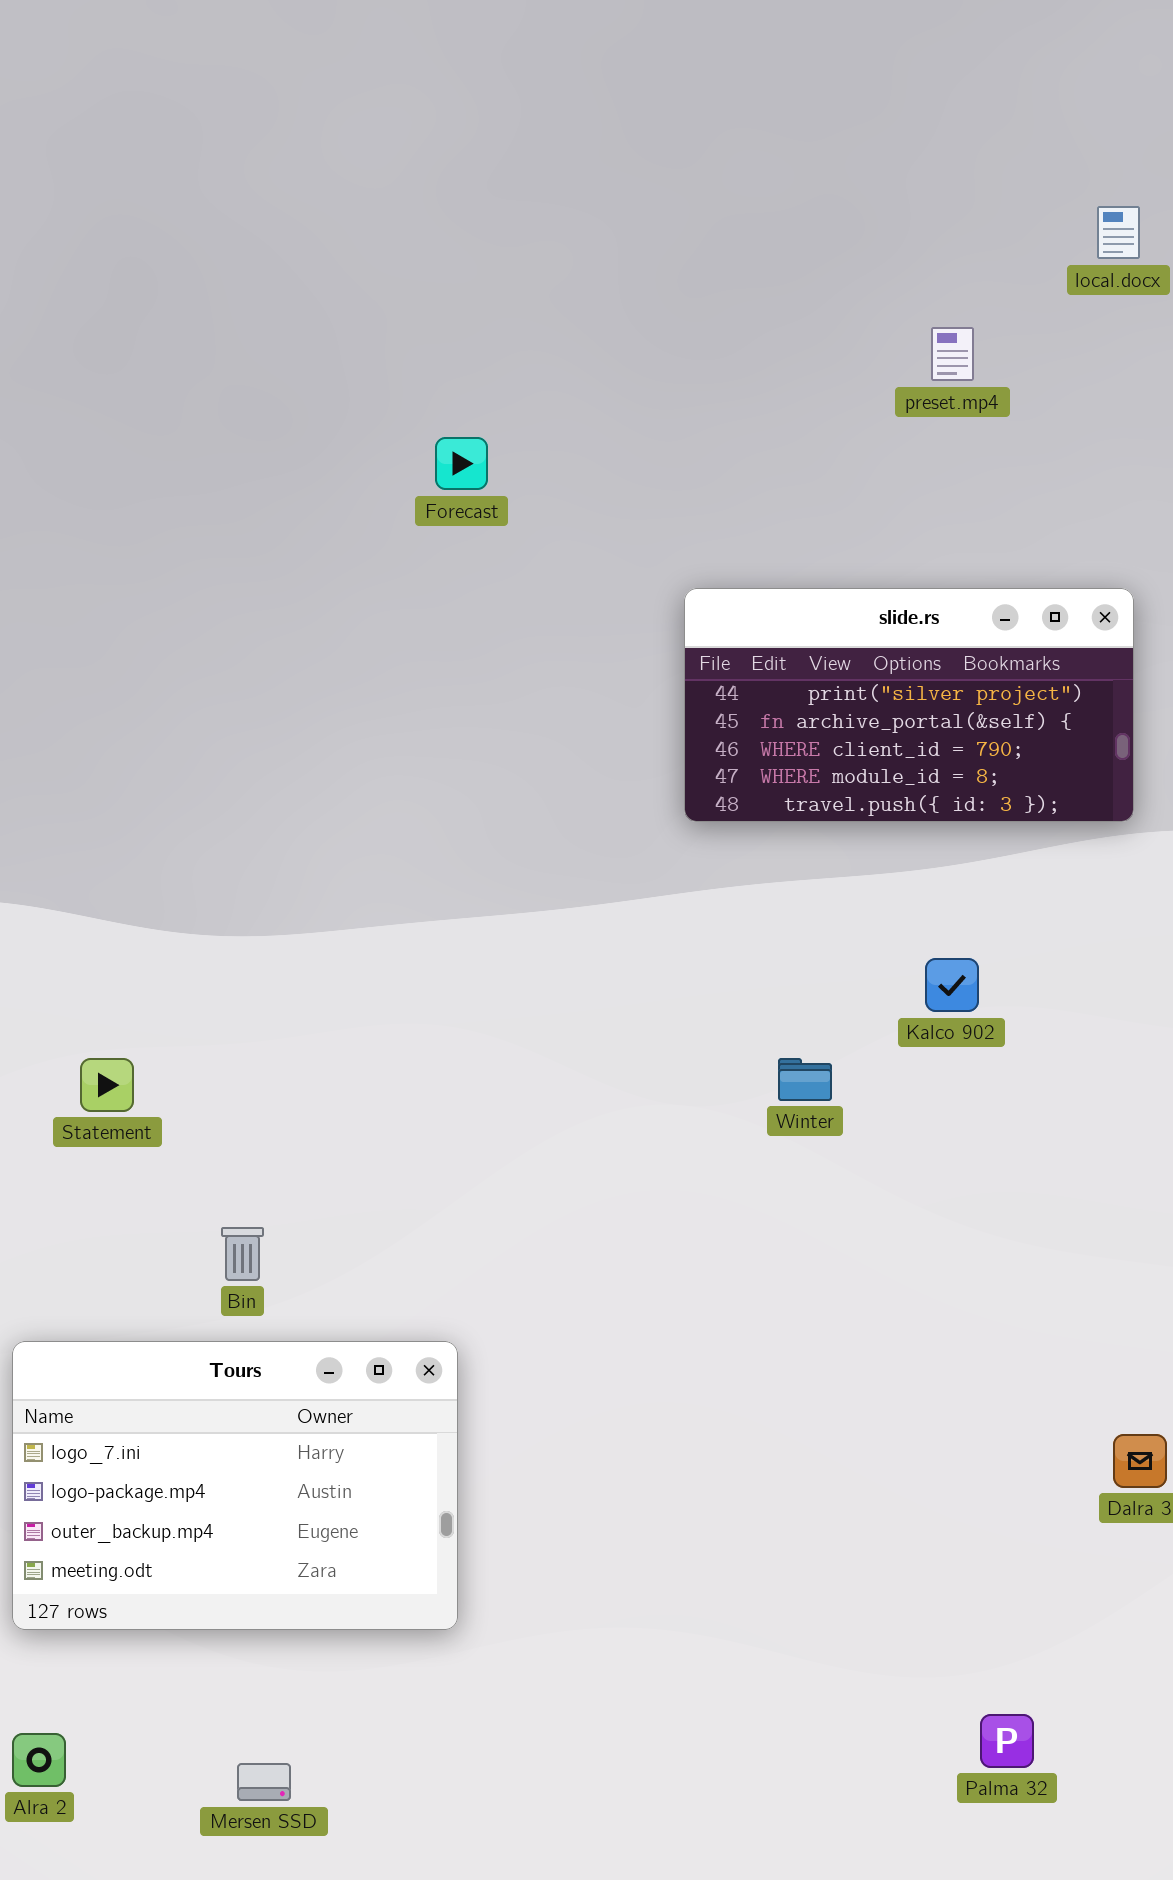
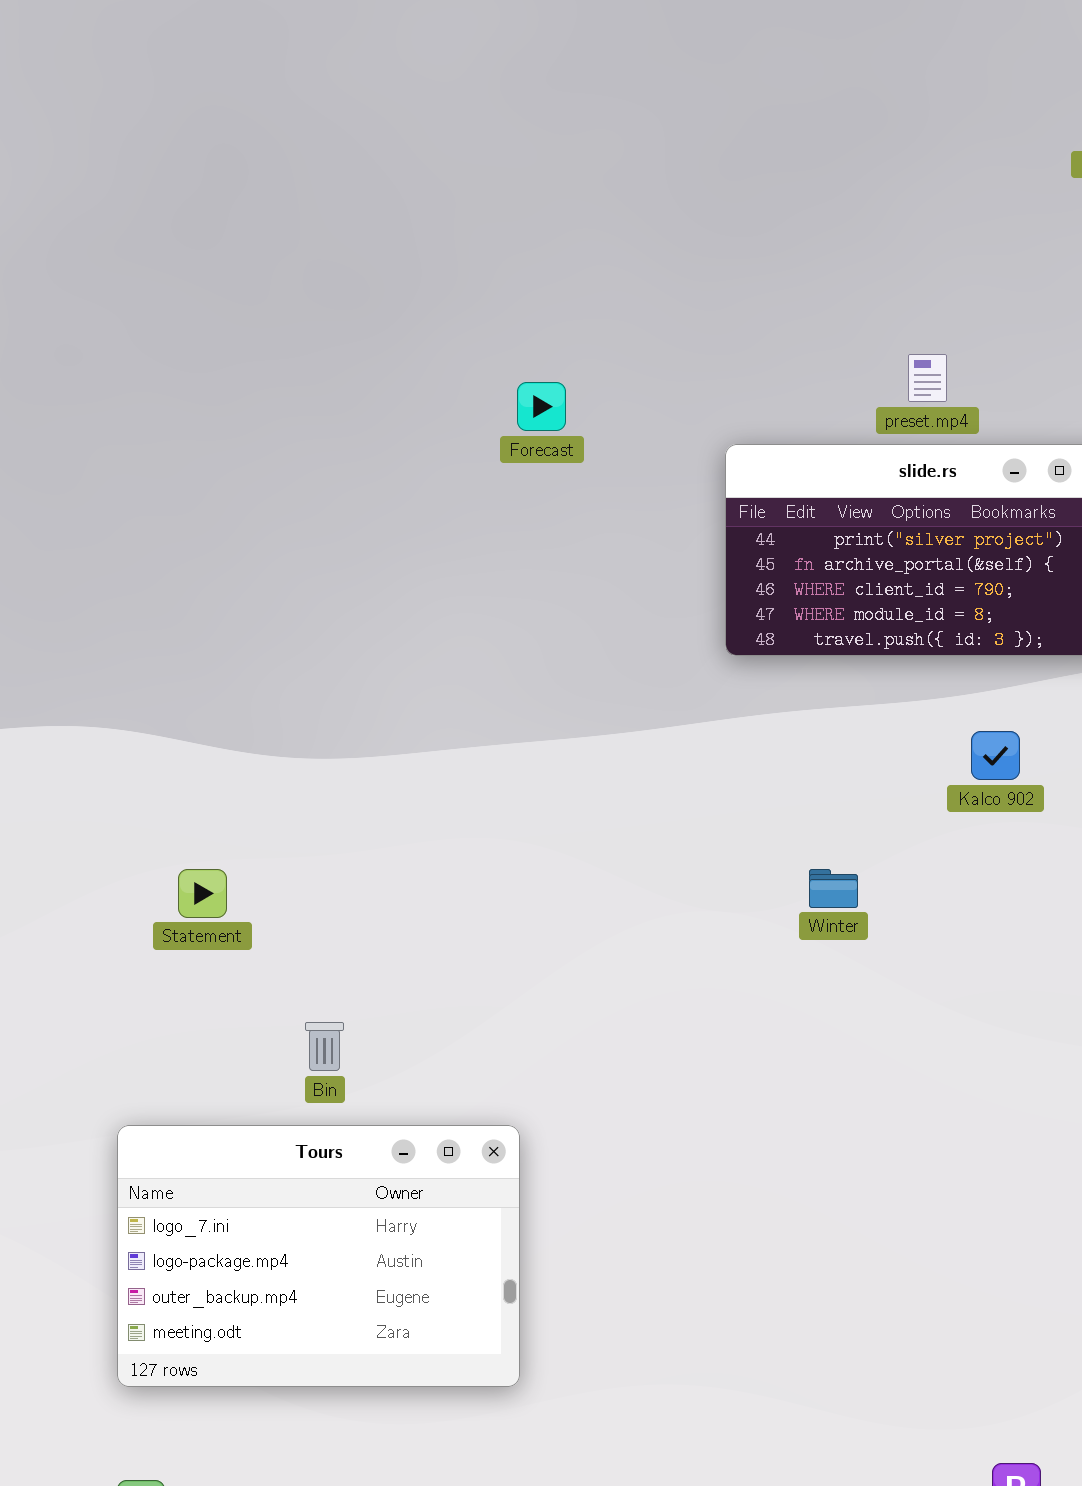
preset.mp4: [931,327,974,381] -> [908,354,947,402], moved
Forecast: [435,437,488,490] -> [517,382,566,431], moved
Kalco 902: [925,958,979,1012] -> [971,731,1020,780], moved

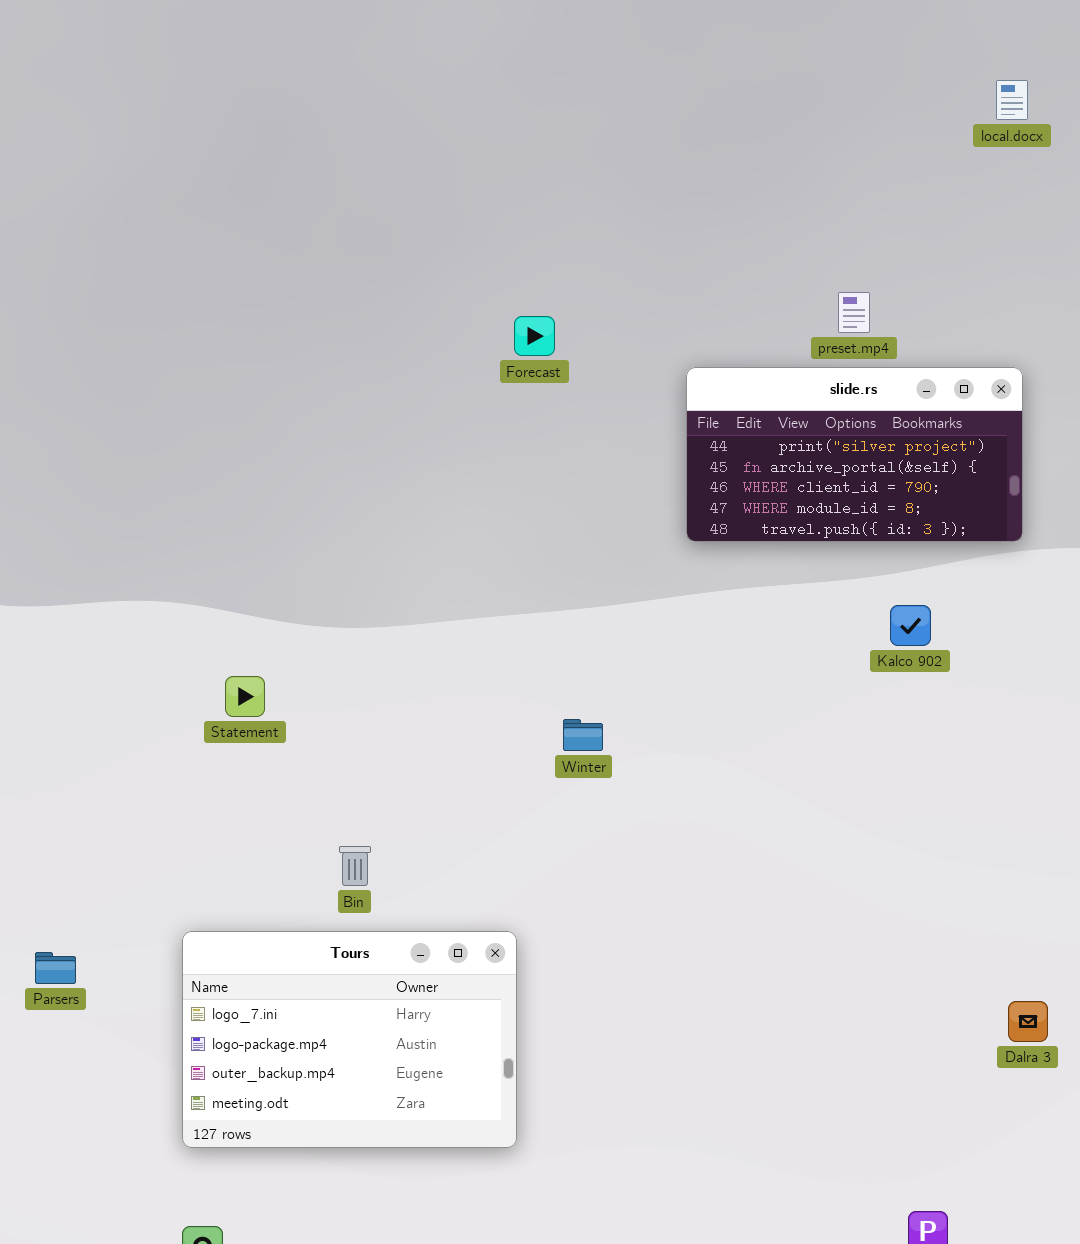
Statement: [178,869,227,918] -> [225,676,265,717], moved
Winter: [809,869,858,908] -> [563,719,603,751], moved

